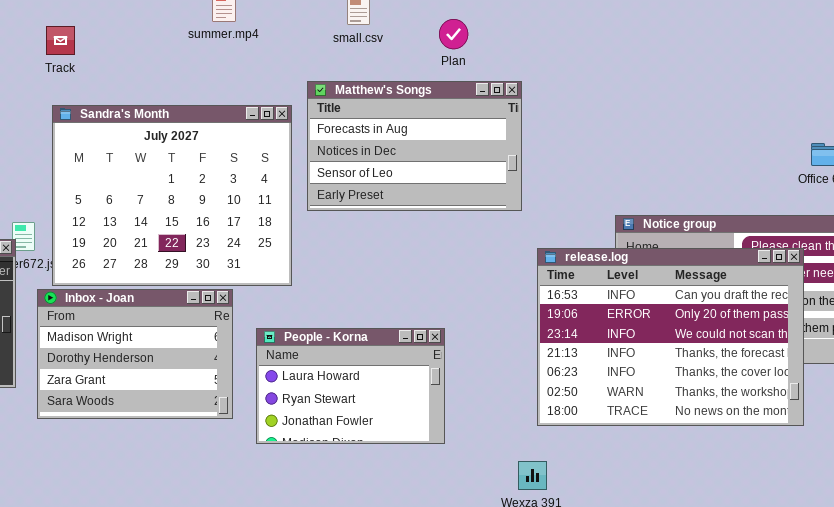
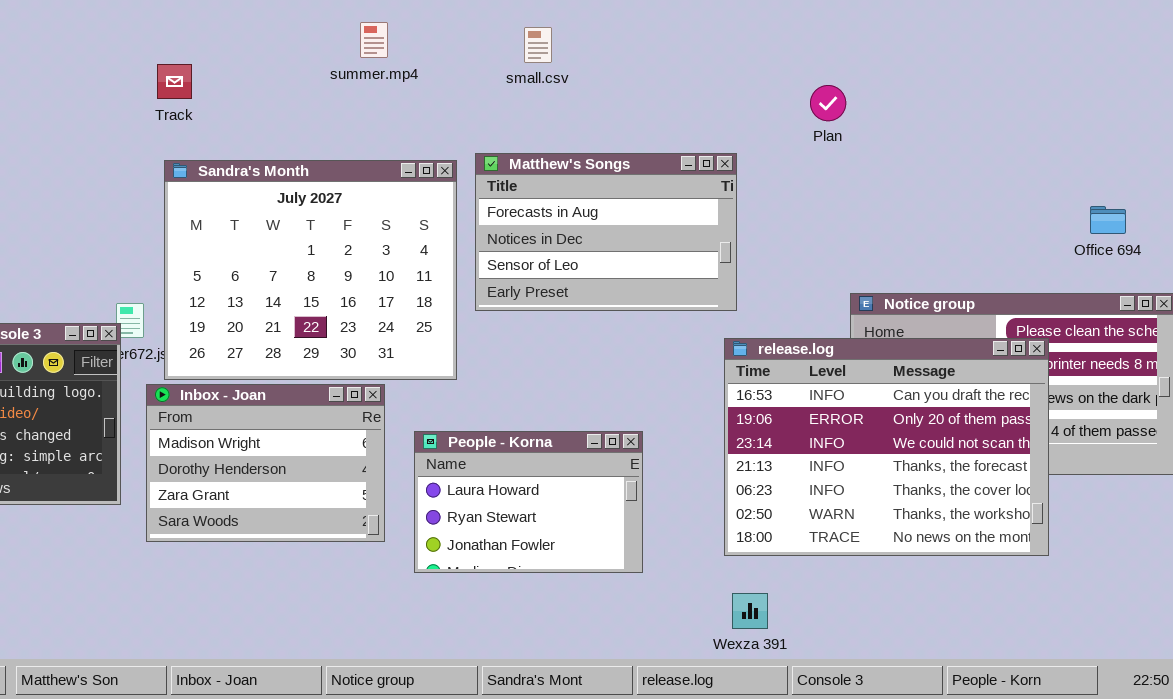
Plan: [439,19,468,49] -> [810,85,846,121], moved
Matthew's Songs: [307,81,522,211] -> [475,153,737,311], moved
release.log: [537,248,804,426] -> [724,338,1049,556], moved

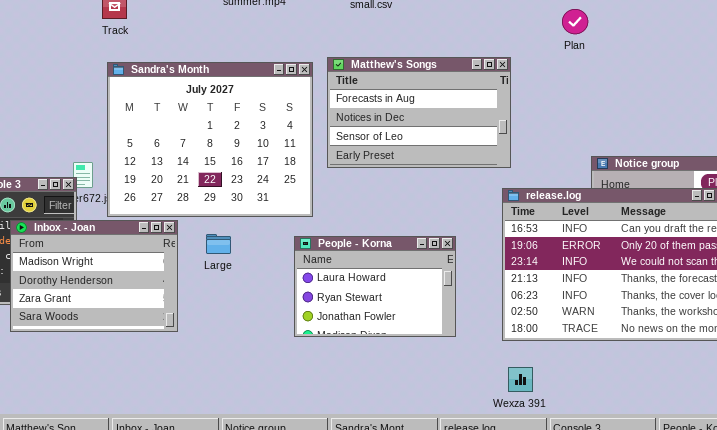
Inbox - Joan: [146,384,385,542] -> [10,220,178,332], moved
People - Korna: [414,431,643,573] -> [294,236,456,337], moved

